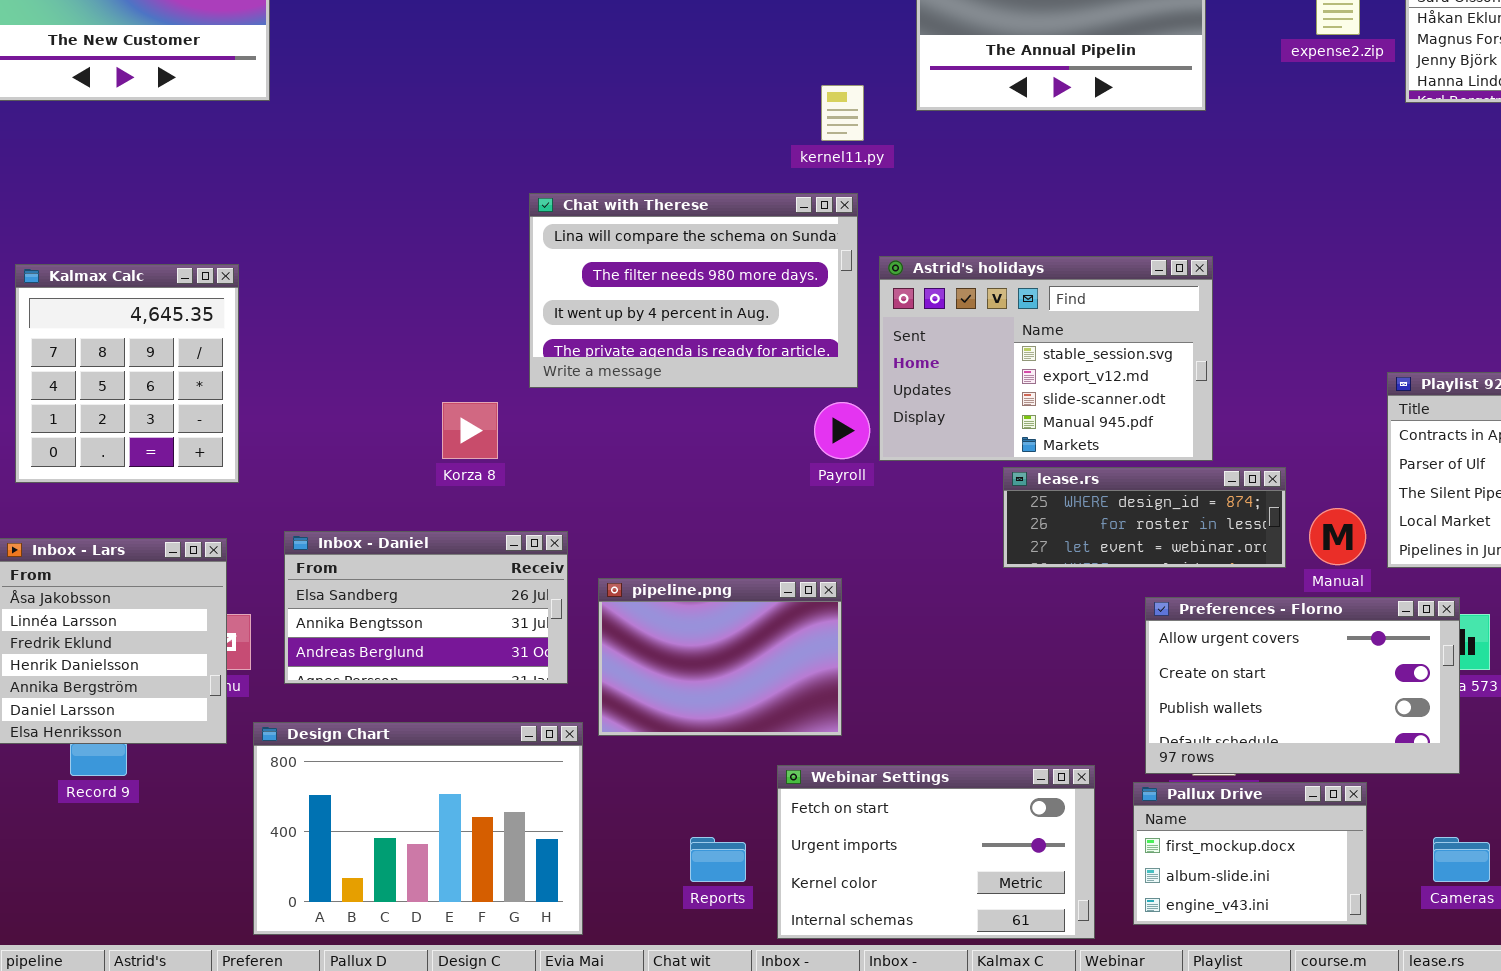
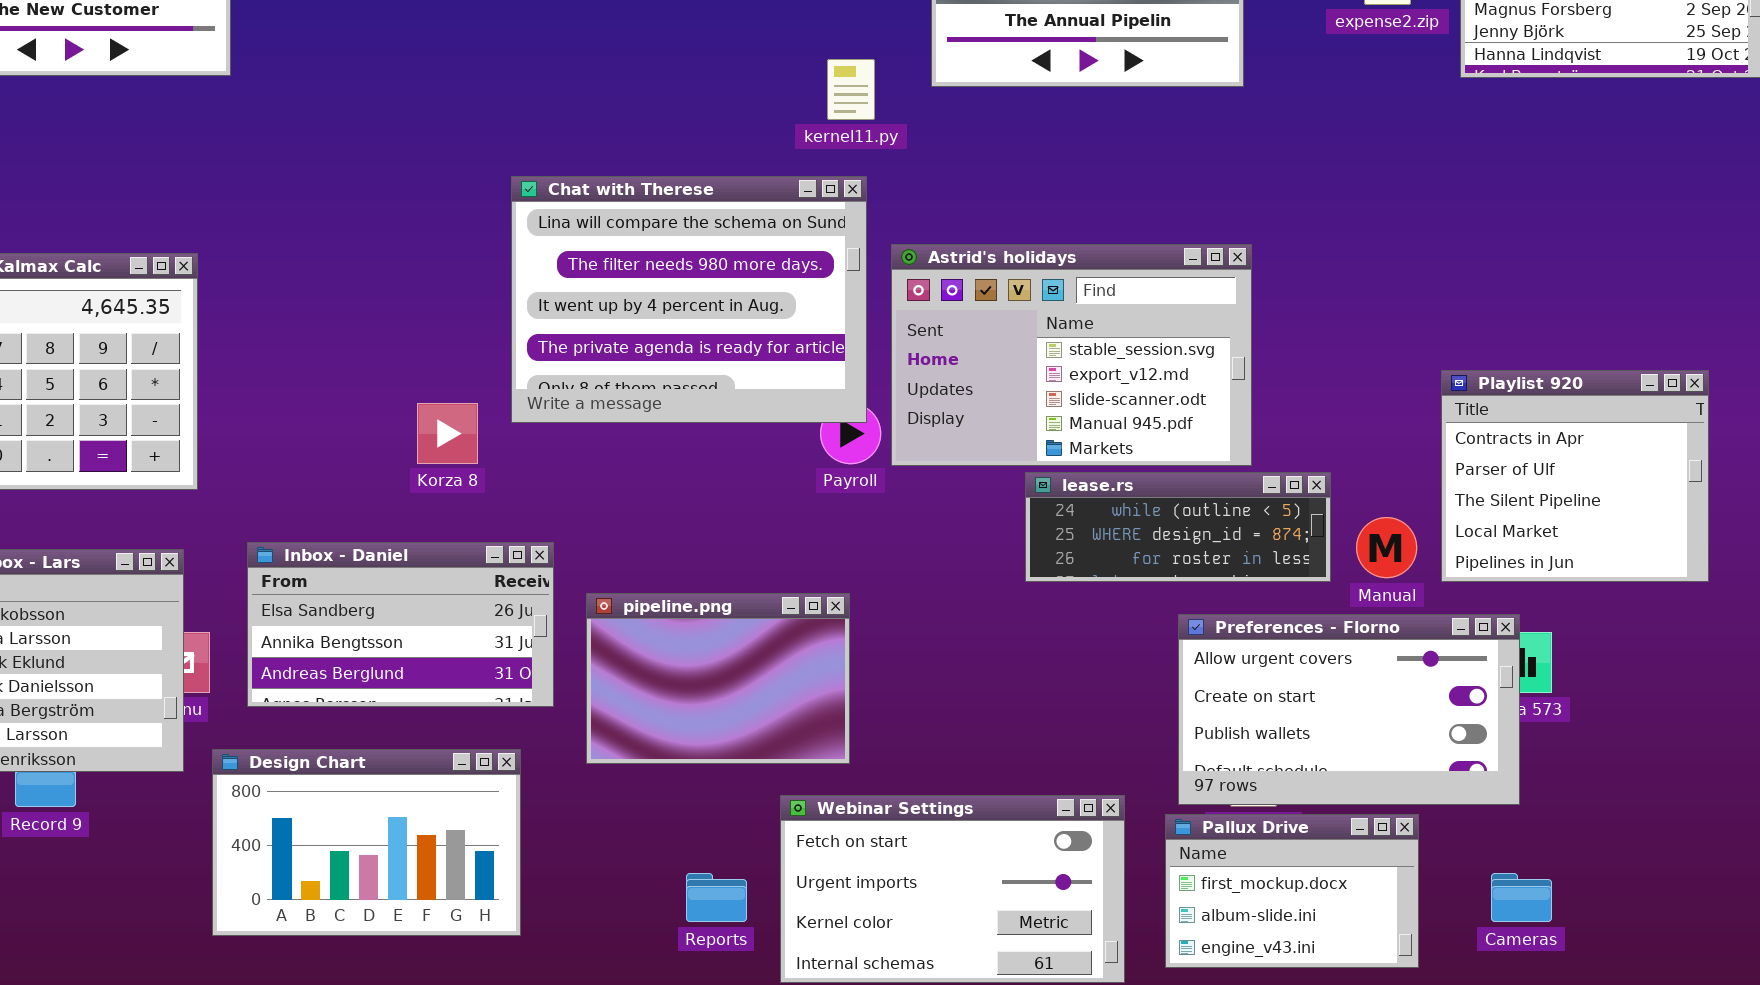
Chat with Therese: [529,193,858,388] -> [511,176,867,423], resized
lease.rs: [1003,467,1286,568] -> [1025,472,1331,582], scrolled up 1 row
Design Chart: [253,722,583,935] -> [212,749,521,936], resized

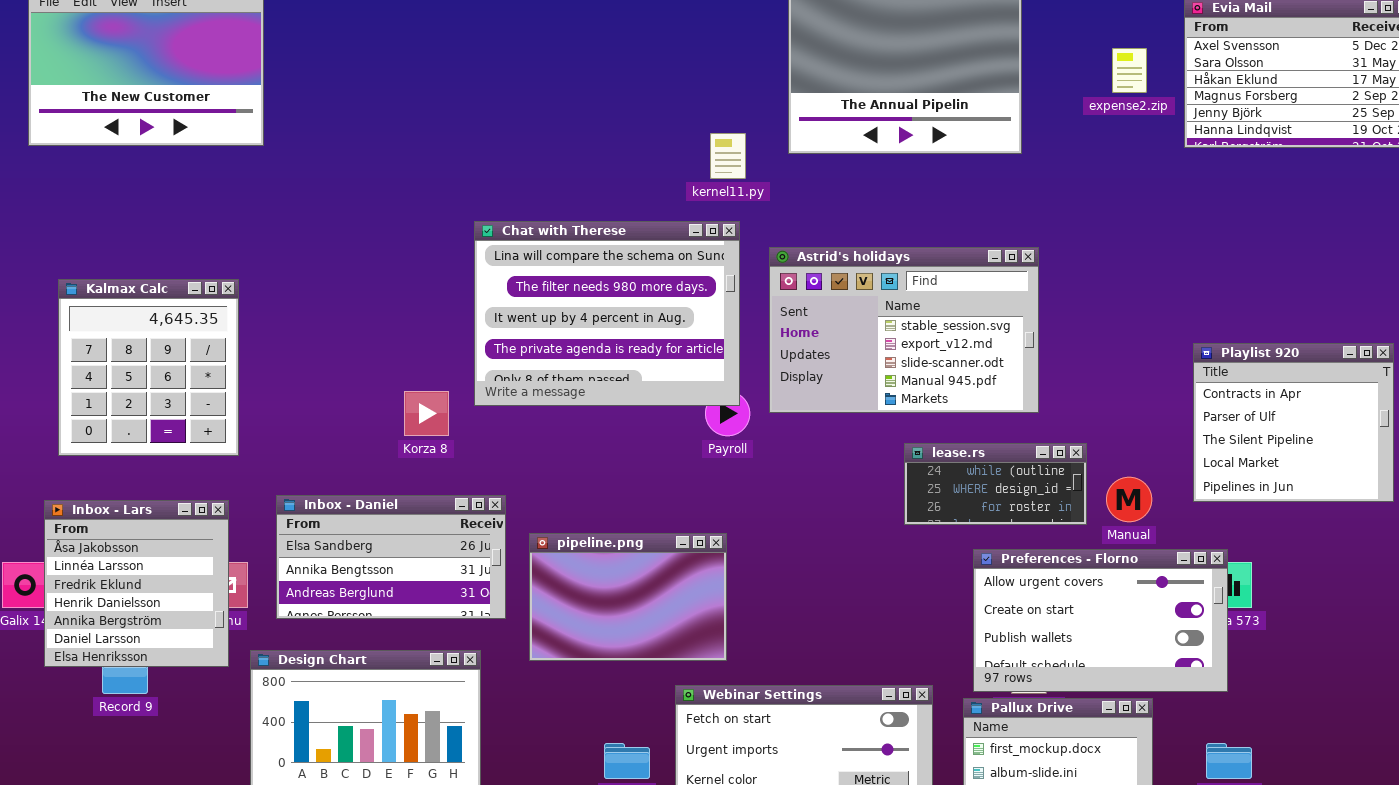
Astrid's holidays: [891,244,1252,466] -> [769,247,1039,413], moved
Playlist 920: [1441,370,1709,582] -> [1193,343,1394,502], moved
lease.rs: [1025,472,1331,582] -> [904,443,1087,525], resized

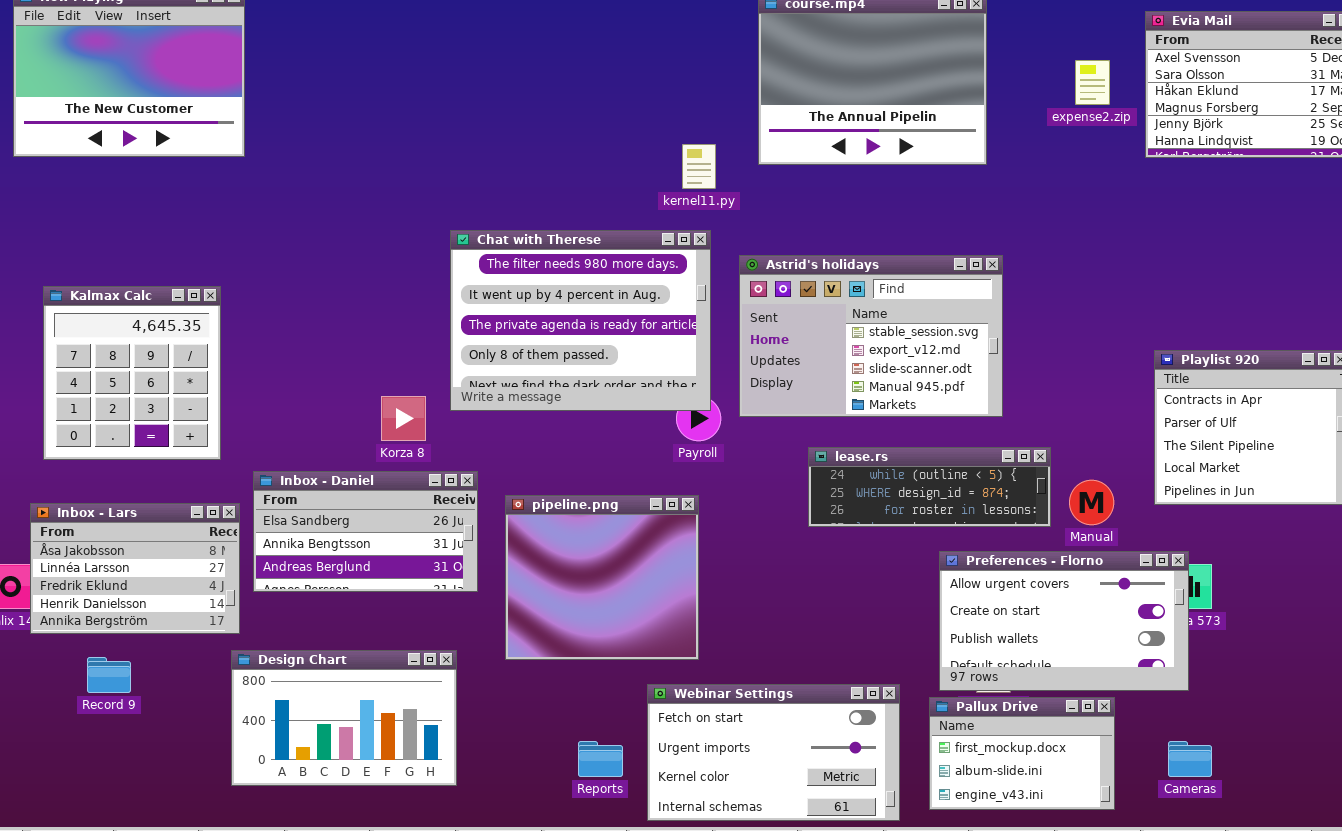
Chat with Therese: [474,221,740,406] -> [450,230,711,411], scrolled down 1 row
lease.rs: [904,443,1087,525] -> [808,447,1051,527], resized
Inbox - Daniel: [276,495,506,619] -> [253,471,478,592], moved
Inbox - Lars: [44,500,229,667] -> [30,503,240,634], resized
pipeline.png: [529,533,727,661] -> [505,495,699,660], resized

